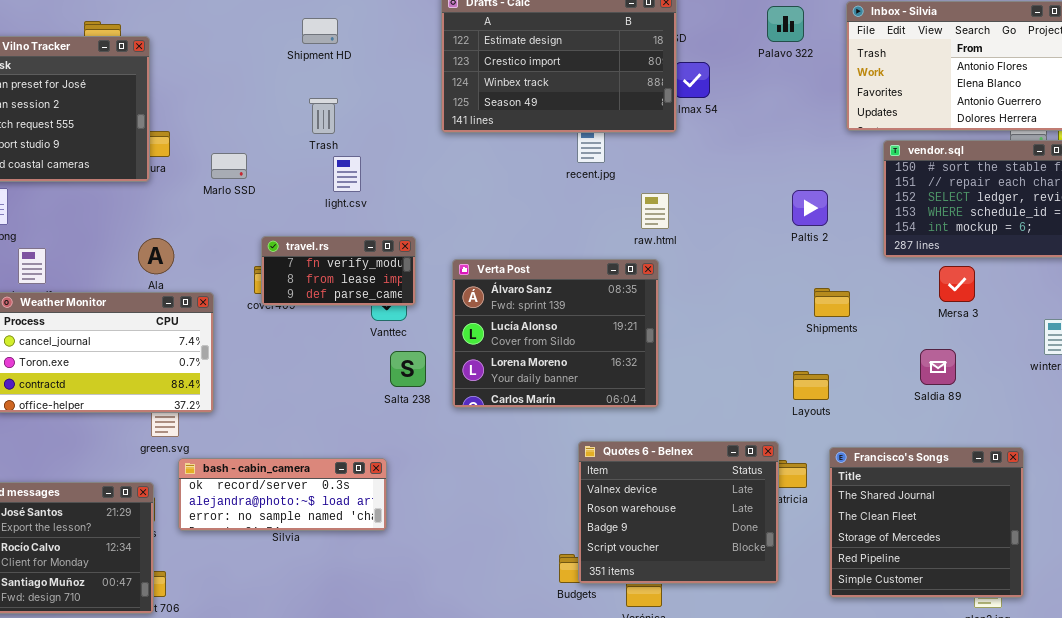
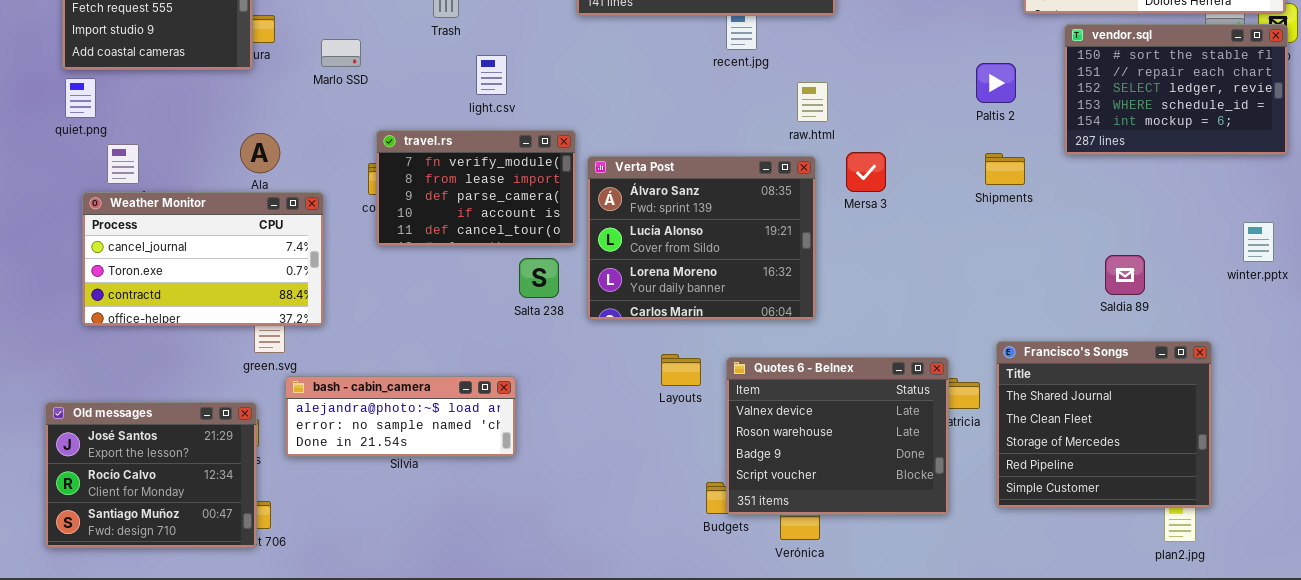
light.csv: [333,156,361,192] -> [476,55,507,95], moved
Paltis 2: [792,190,828,226] -> [976,63,1016,103], moved
travel.rs: [261,236,416,306] -> [376,130,576,246], resized
Mersa 3: [939,266,975,302] -> [846,152,886,192], moved
Shipments: [814,288,850,317] -> [985,153,1025,185], moved
Layouts: [793,371,829,400] -> [661,354,701,386], moved
Francisco's Songs: [829,447,1024,598] -> [996,341,1212,508], moved
bash - cabin_camera: [178,458,387,531] -> [285,376,516,457], scrolled down 1 row

